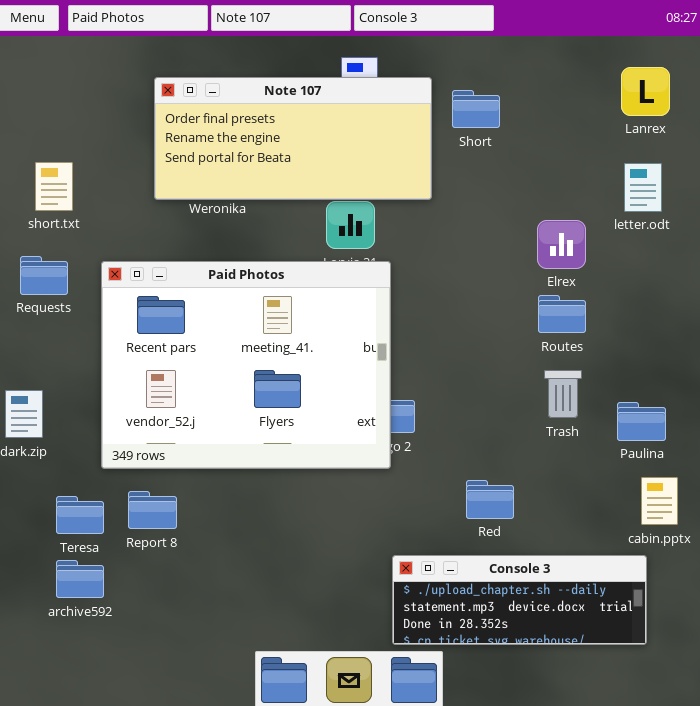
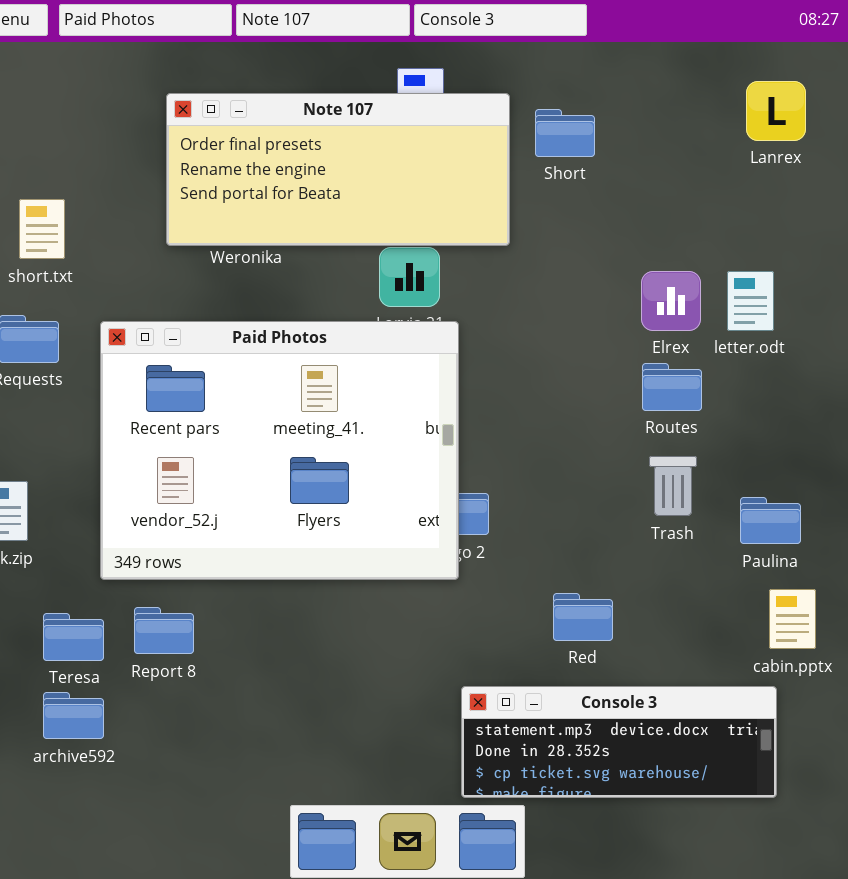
letter.odt: [624,163,662,212] -> [727,271,774,331], moved
Console 3: [392,555,647,645] -> [461,686,777,798], scrolled down 1 row

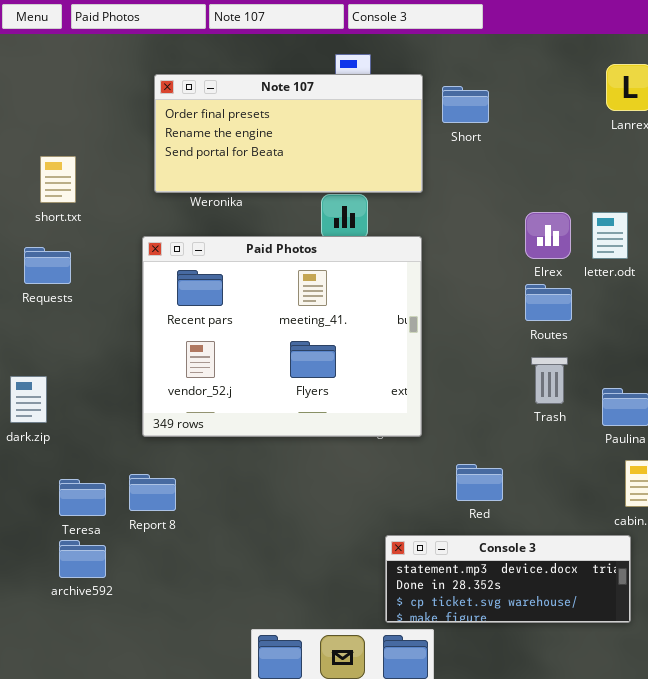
Paid Photos: [100,321,459,580] -> [142,236,422,437], moved

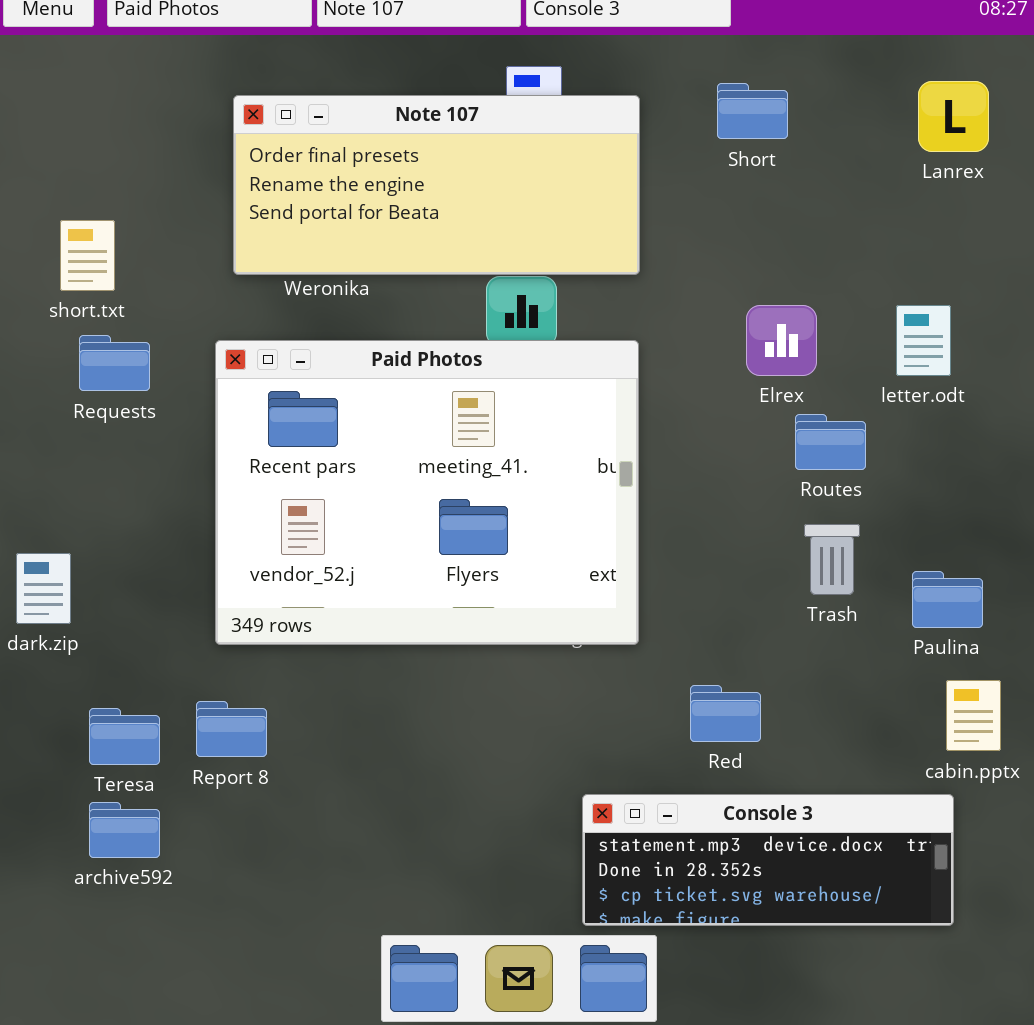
Short: [442,86,489,123] -> [717,83,788,139], moved
Elrex: [525,212,571,259] -> [746,305,817,376], moved
Requests: [24,247,71,284] -> [79,335,150,391], moved

